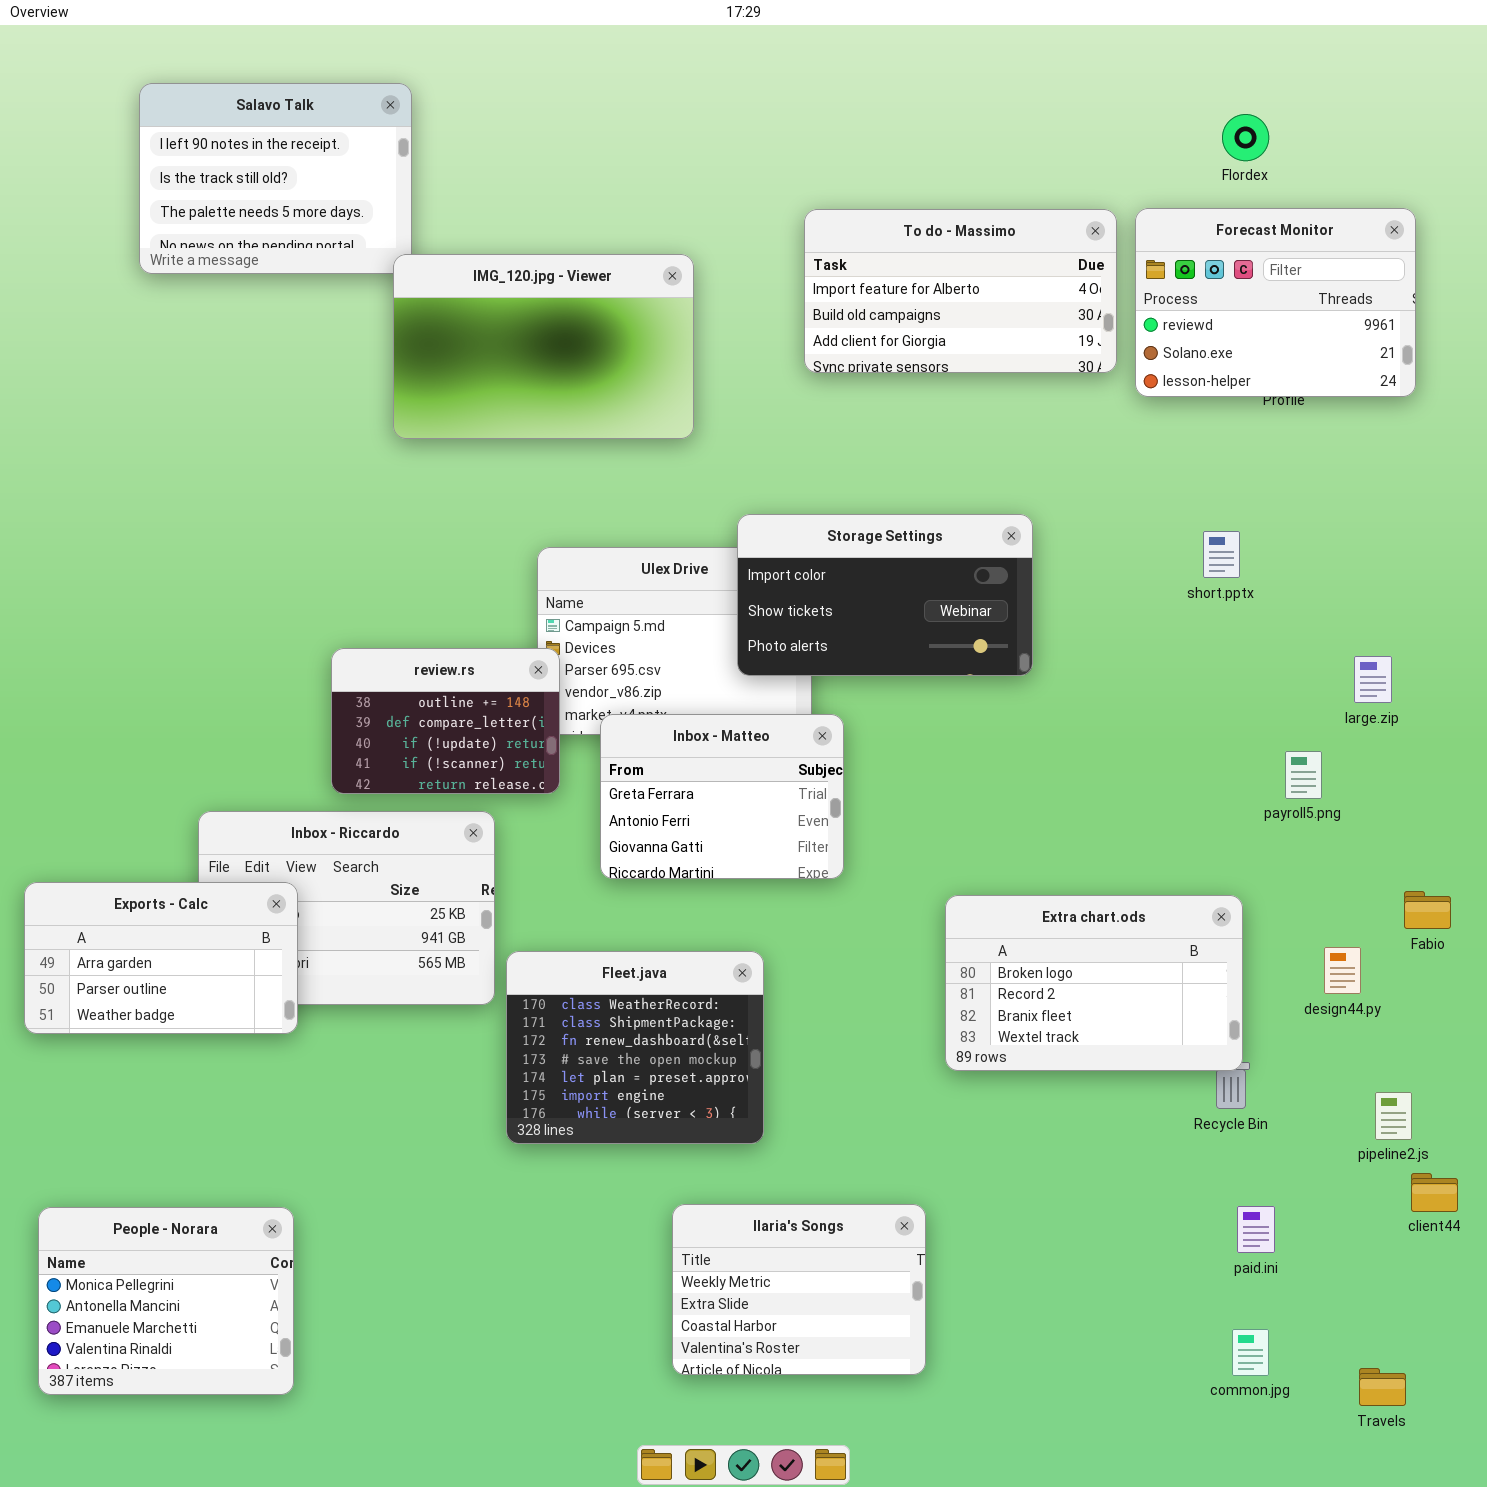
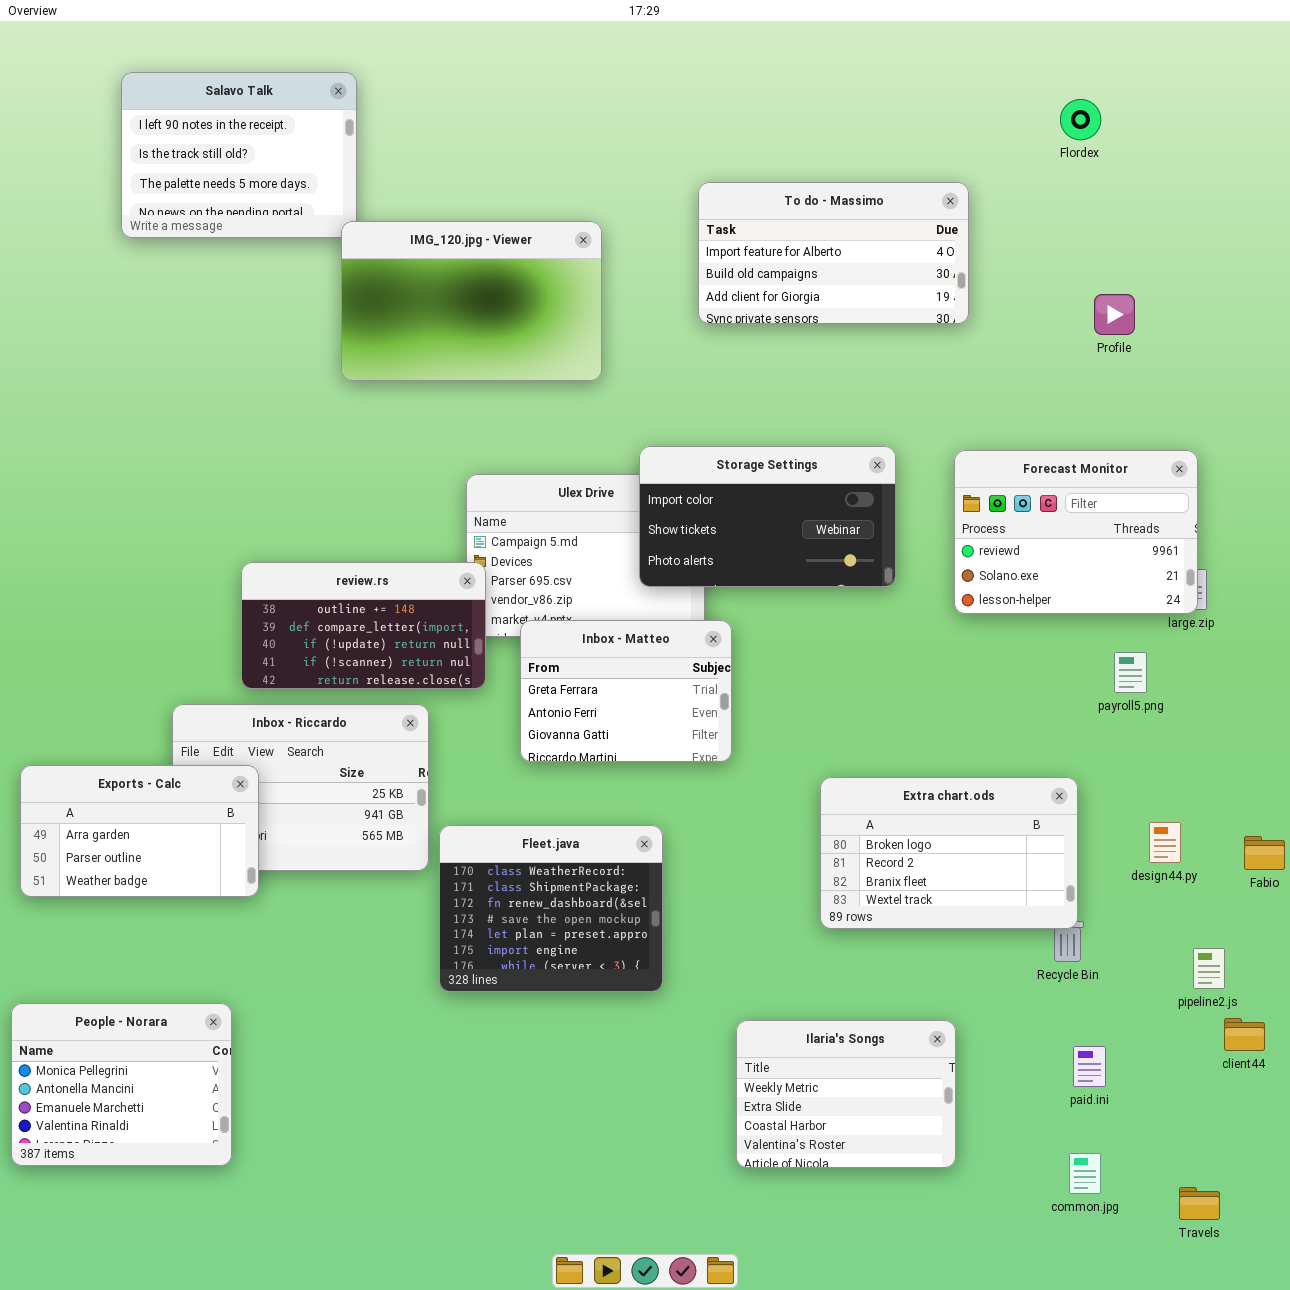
Forecast Monitor: [1135,208,1416,397] -> [954,450,1198,614], moved
review.rs: [331,648,560,794] -> [241,562,486,689], resized
Fabio: [1404,891,1451,929] -> [1244,836,1285,870], moved
Ilaria's Songs: [672,1204,926,1375] -> [736,1020,956,1168], moved
People - Norara: [38,1207,294,1395] -> [11,1003,232,1166], moved

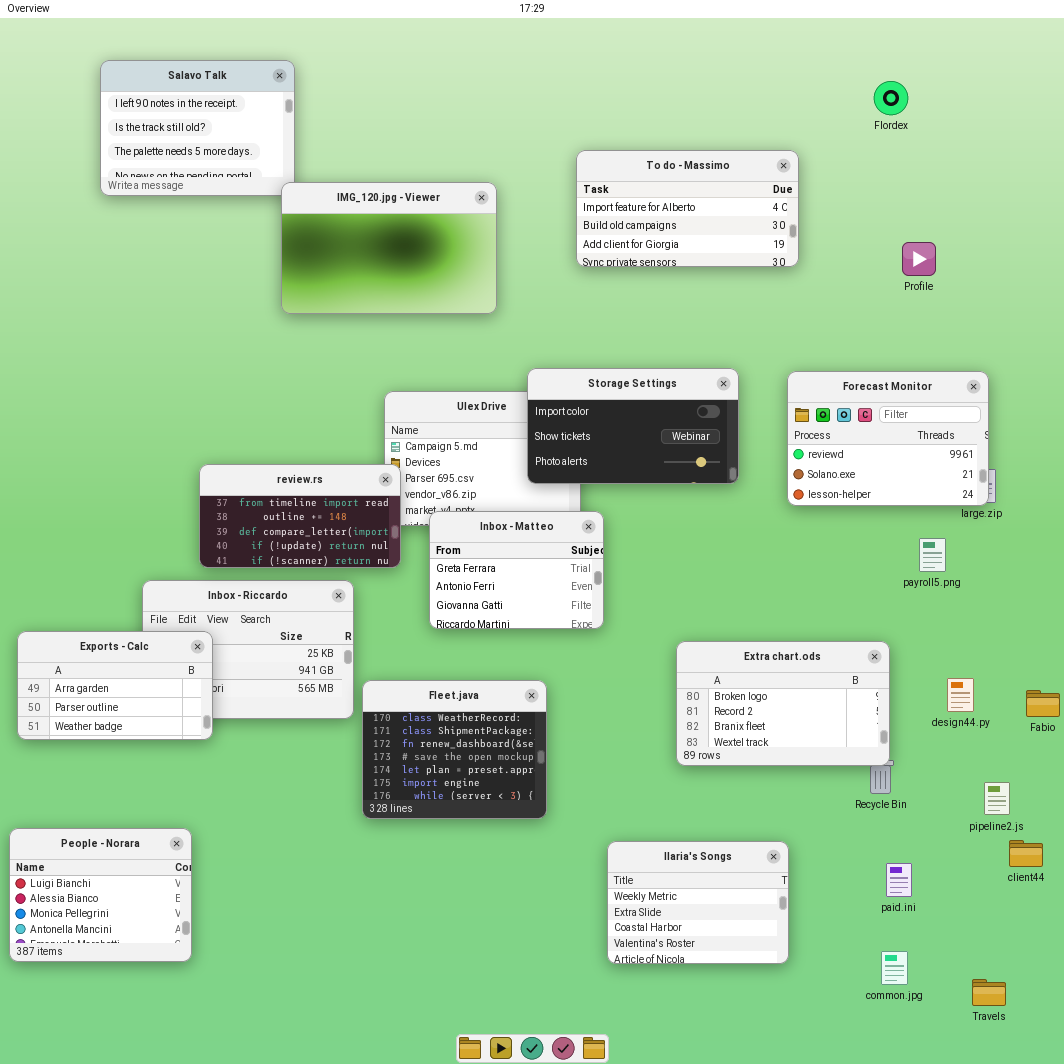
review.rs: [241,562,486,689] -> [199,464,401,568], scrolled up 1 row
People - Norara: [11,1003,232,1166] -> [9,828,192,962], scrolled up 2 rows

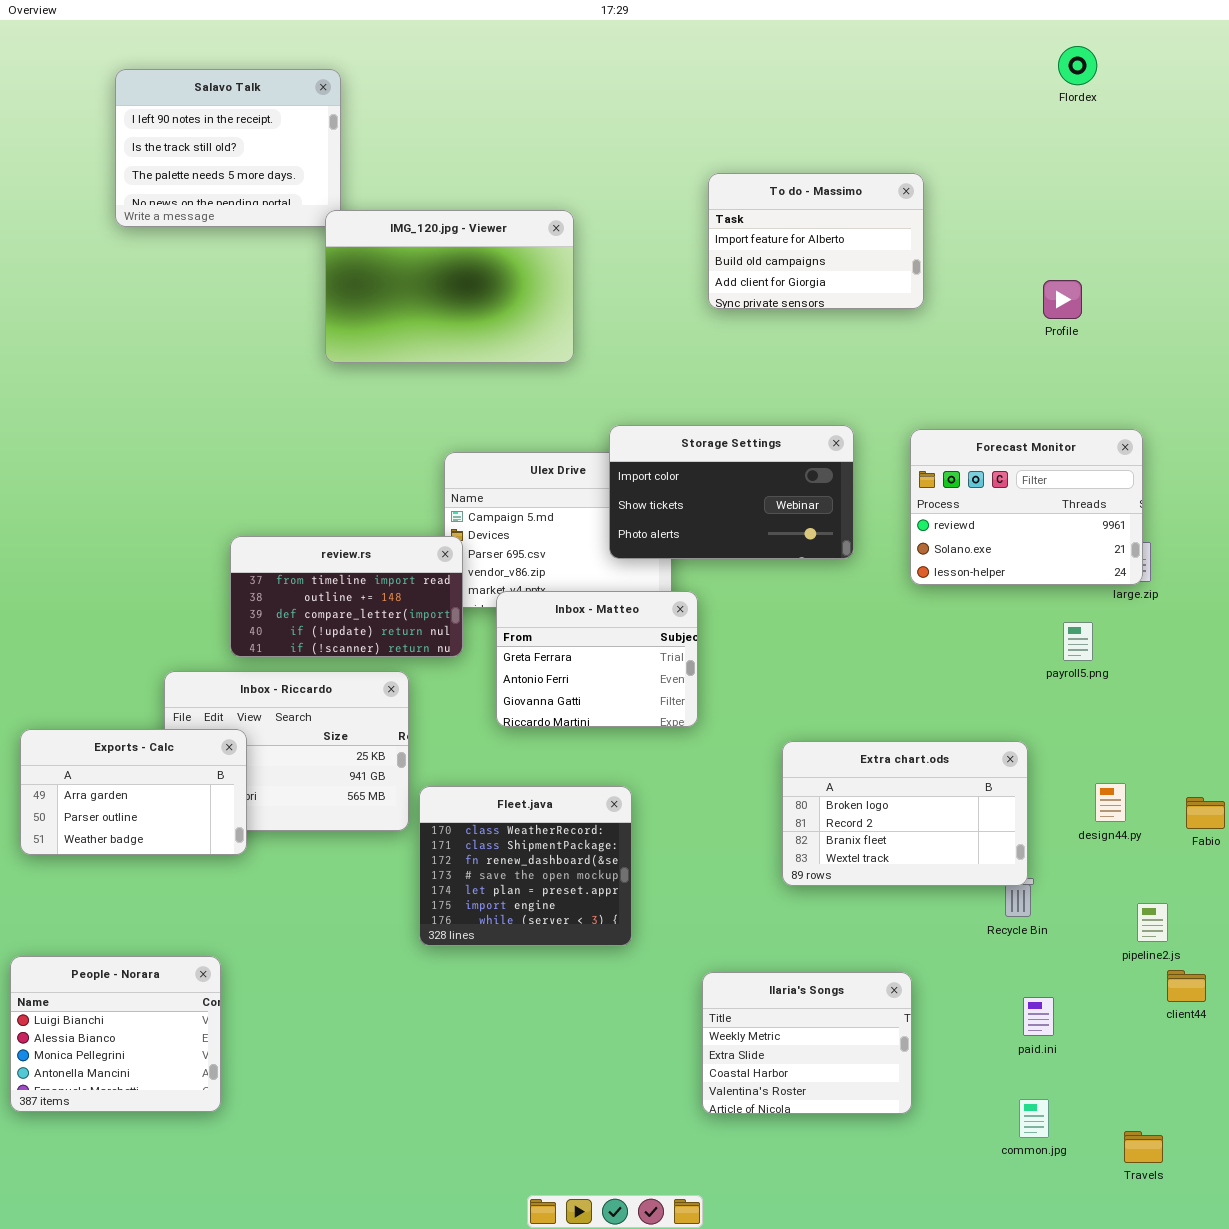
Flordex: [874,81,908,115] -> [1058,46,1097,85], moved
To do - Massimo: [576,150,799,267] -> [708,173,924,309], resized

